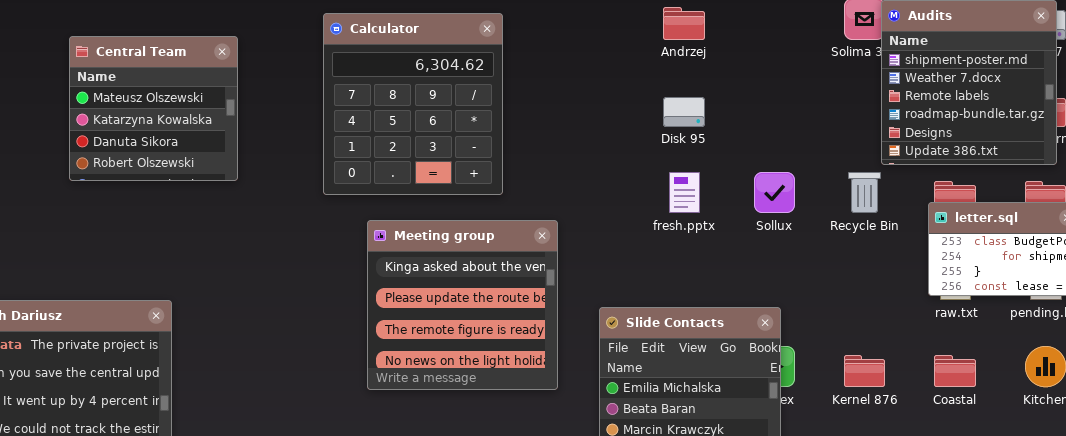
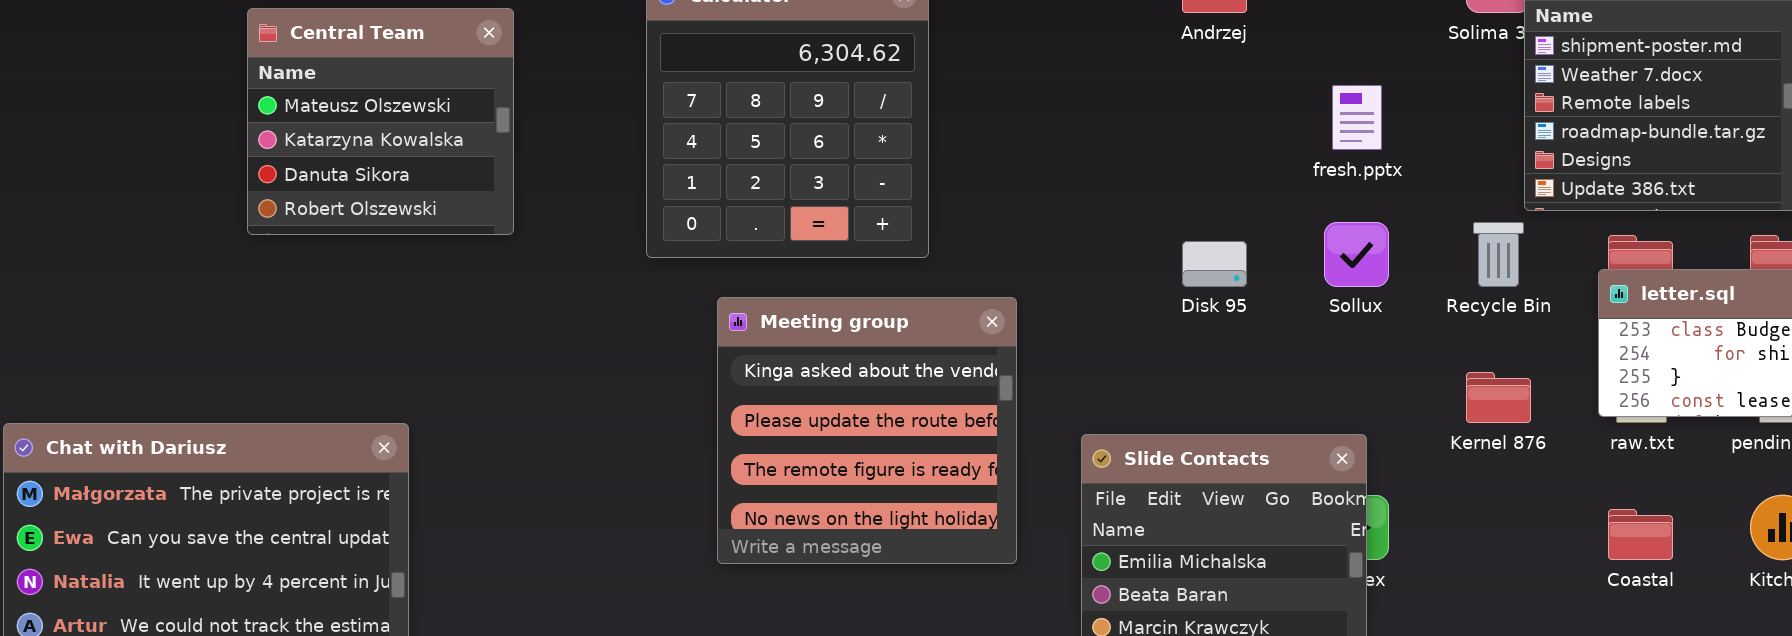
Disk 95: [663,97,705,127] -> [1182,241,1247,287], moved
fresh.pptx: [669,172,700,213] -> [1332,85,1382,150], moved
Kernel 876: [844,355,885,387] -> [1466,372,1531,423], moved

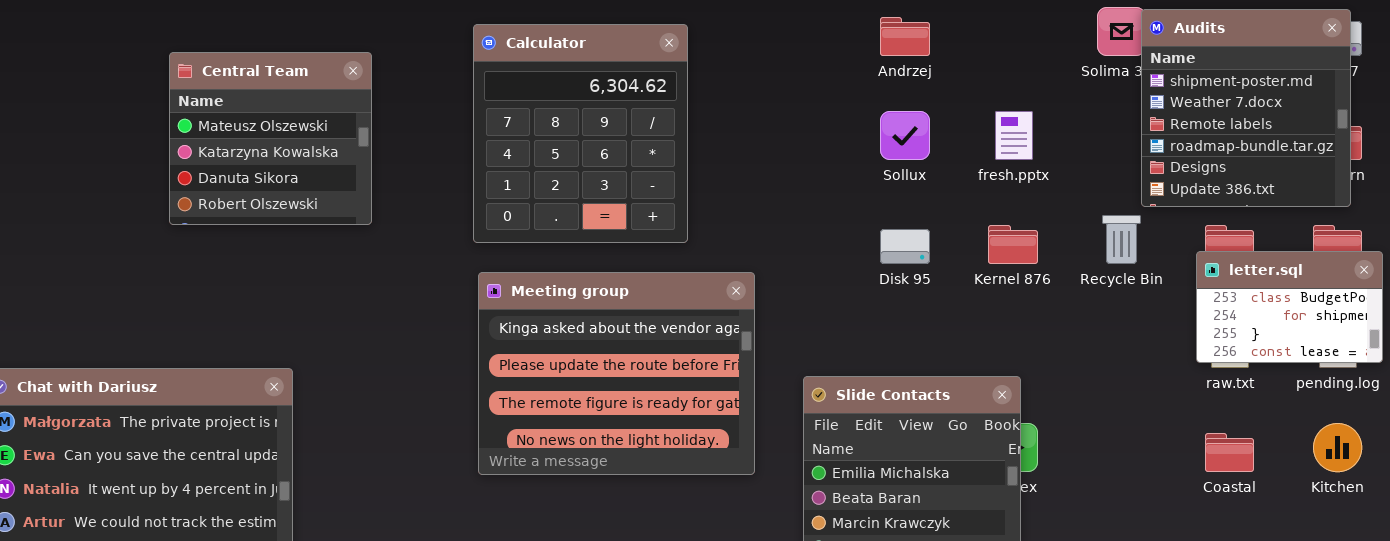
Sollux: [1324,222,1389,287] -> [880,111,930,160], moved
Meeting group: [717,297,1017,564] -> [478,272,755,475], resized
Kernel 876: [1466,372,1531,423] -> [988,225,1038,264], moved

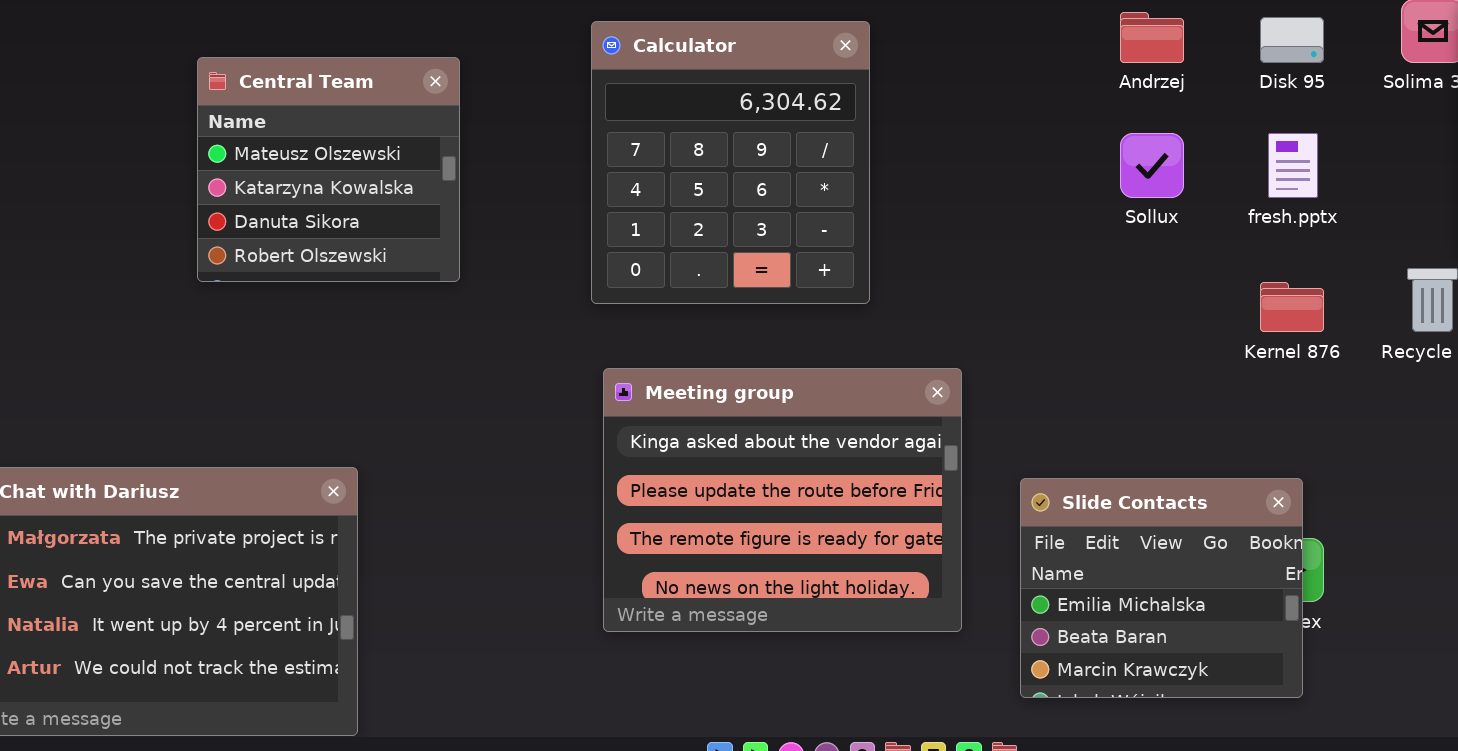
Disk 95: [880,229,930,264] -> [1260,17,1324,63], moved
Meeting group: [478,272,755,475] -> [603,368,962,632], moved

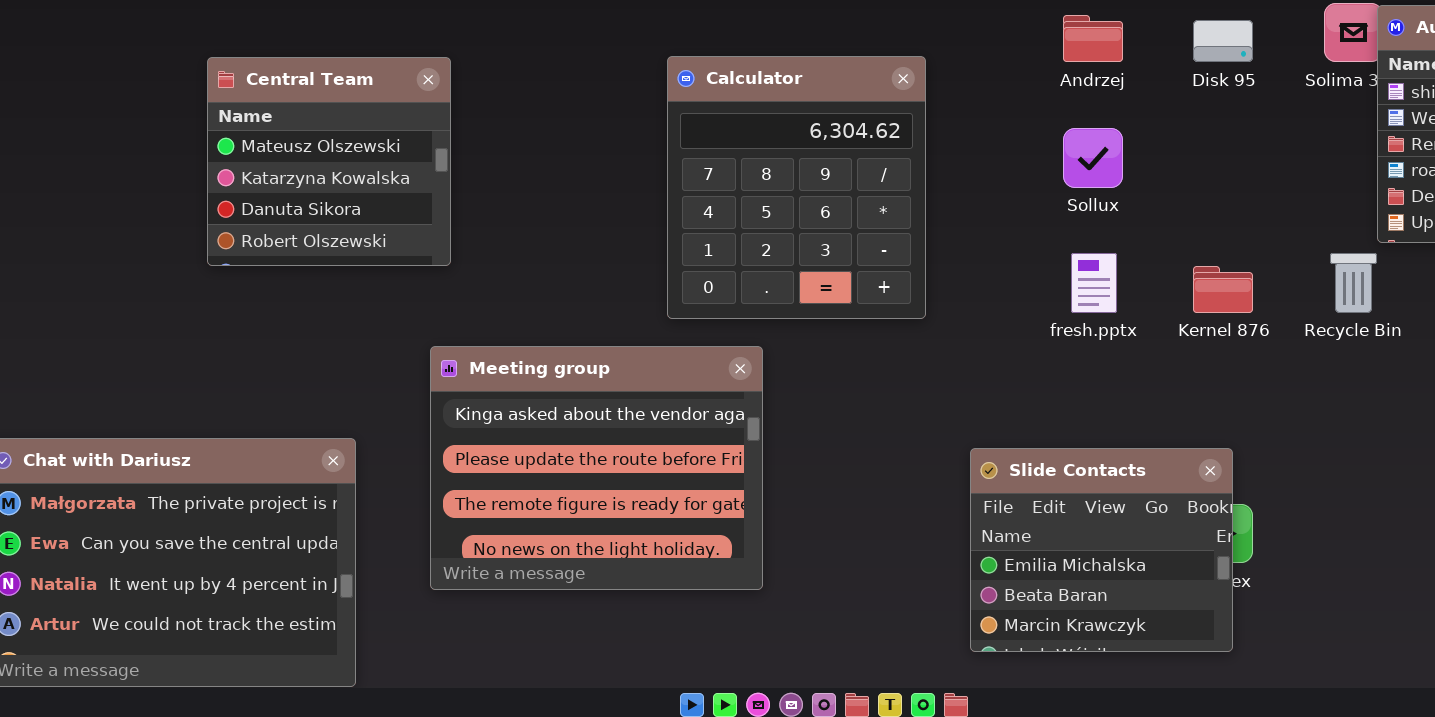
Calculator: [591,21,870,304] -> [667,56,926,319], moved
fresh.pptx: [1268,133,1318,198] -> [1071,253,1117,313], moved
Meeting group: [603,368,962,632] -> [430,346,763,590], moved

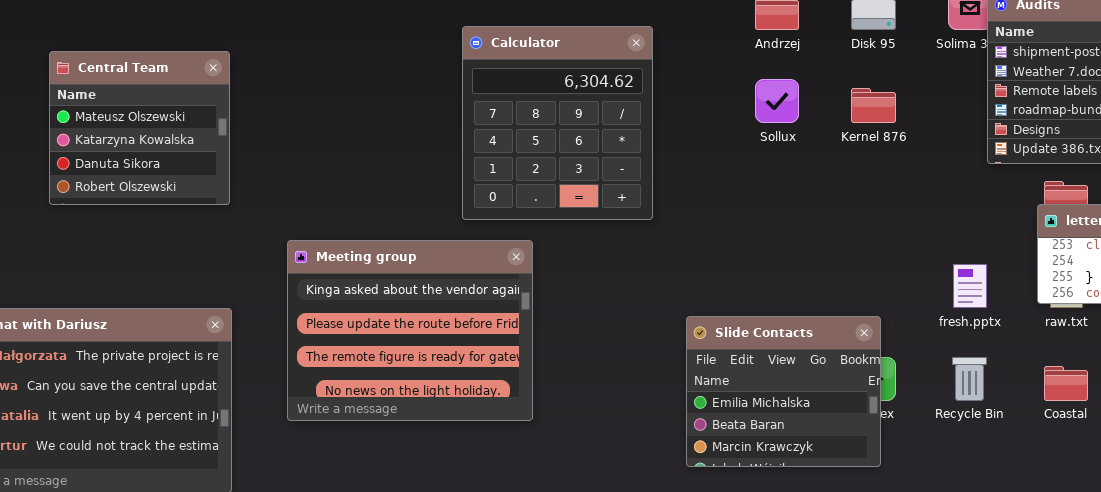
Central Team: [207,57,451,266] -> [49,51,230,205], moved
fresh.pptx: [1071,253,1117,313] -> [953,264,987,308], moved
Recycle Bin: [1330,253,1377,313] -> [952,357,987,401], moved
Kernel 876: [1193,266,1253,313] -> [851,88,896,123], moved

